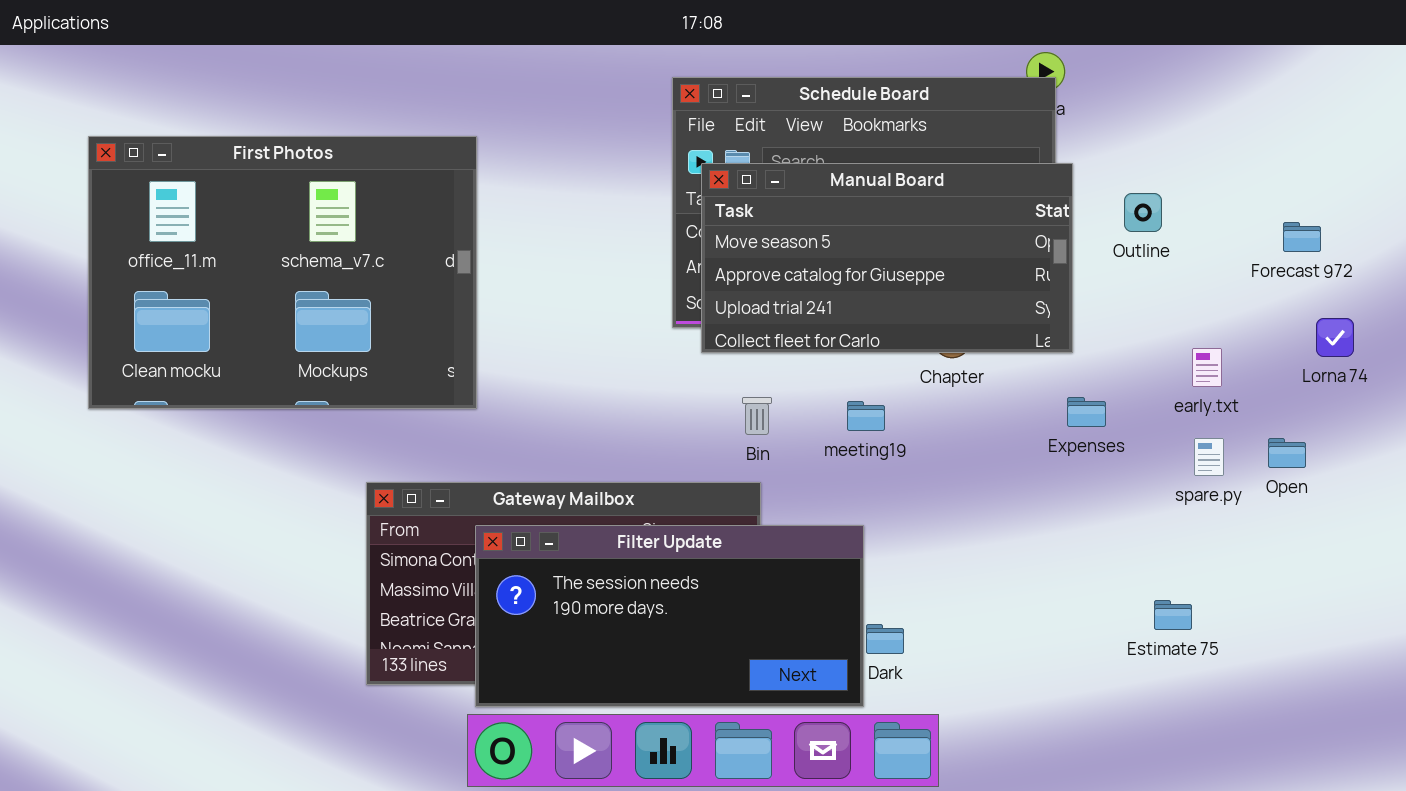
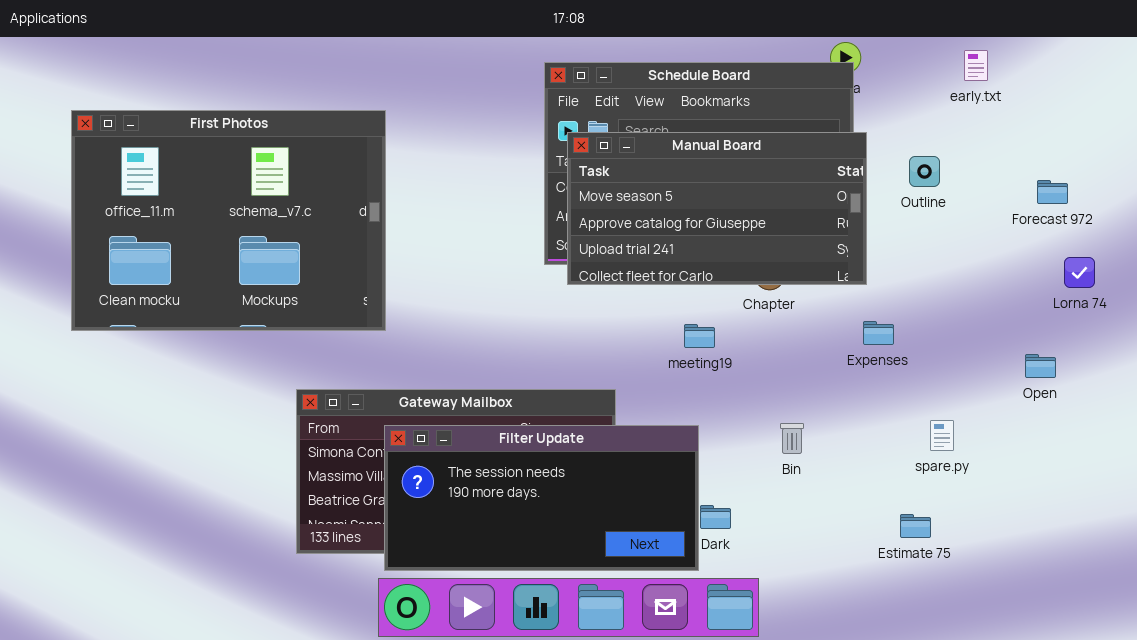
early.txt: [1192,348,1222,387] -> [964,50,988,81], moved
Bin: [742,397,772,435] -> [780,423,804,454], moved
spare.py: [1194,438,1224,476] -> [930,420,954,451], moved
Estimate 75: [1154,600,1192,630] -> [900,514,931,538], moved

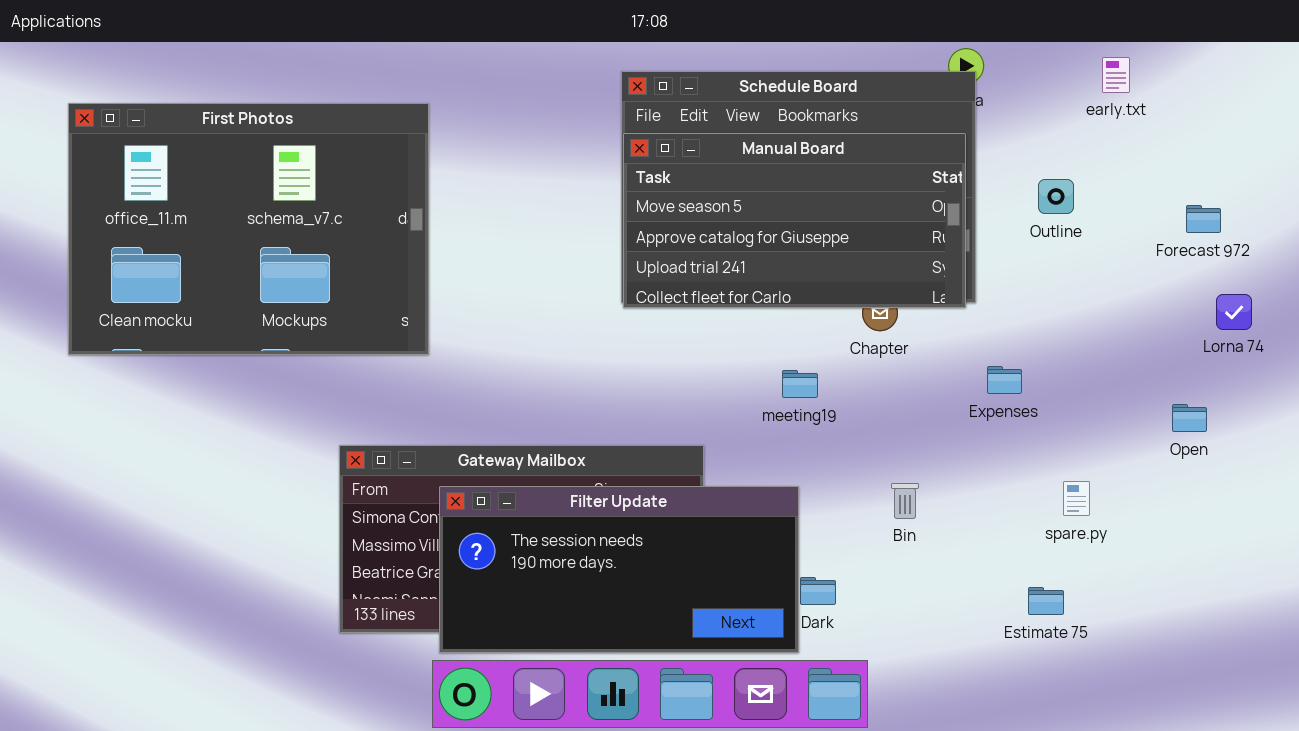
First Photos: [71,110,386,331] -> [68,103,429,355], moved
Manual Board: [567,132,867,285] -> [623,133,966,308], moved

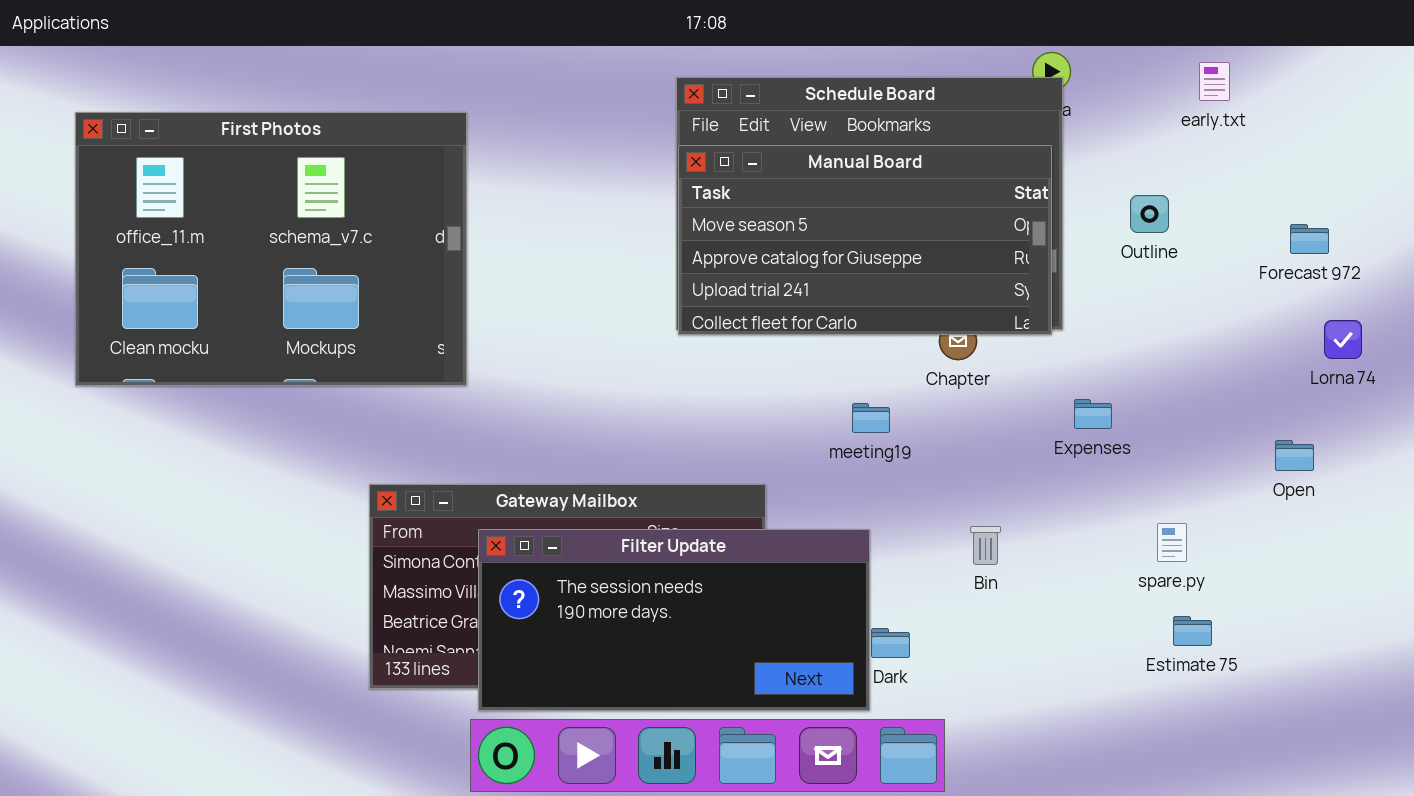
Estimate 75: [1028,587,1064,615] -> [1173,616,1212,646], moved

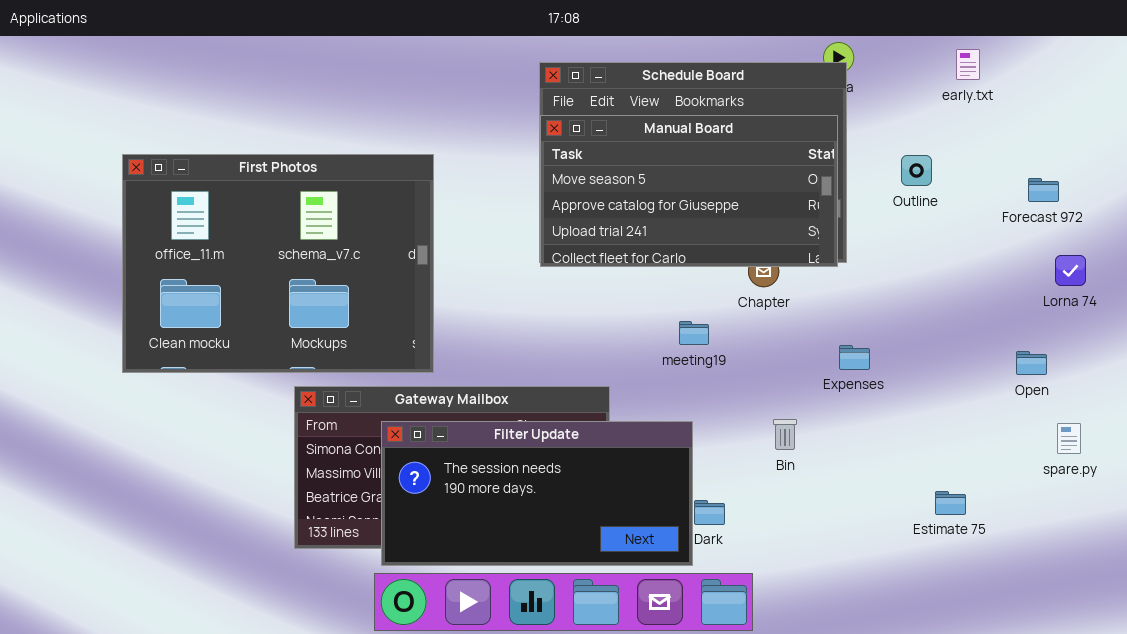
First Photos: [75,112,467,386] -> [122,154,434,373], moved
Expenses: [1074,399,1112,429] -> [839,345,870,370], moved
spare.py: [1157,523,1187,562] -> [1057,423,1081,454], moved

